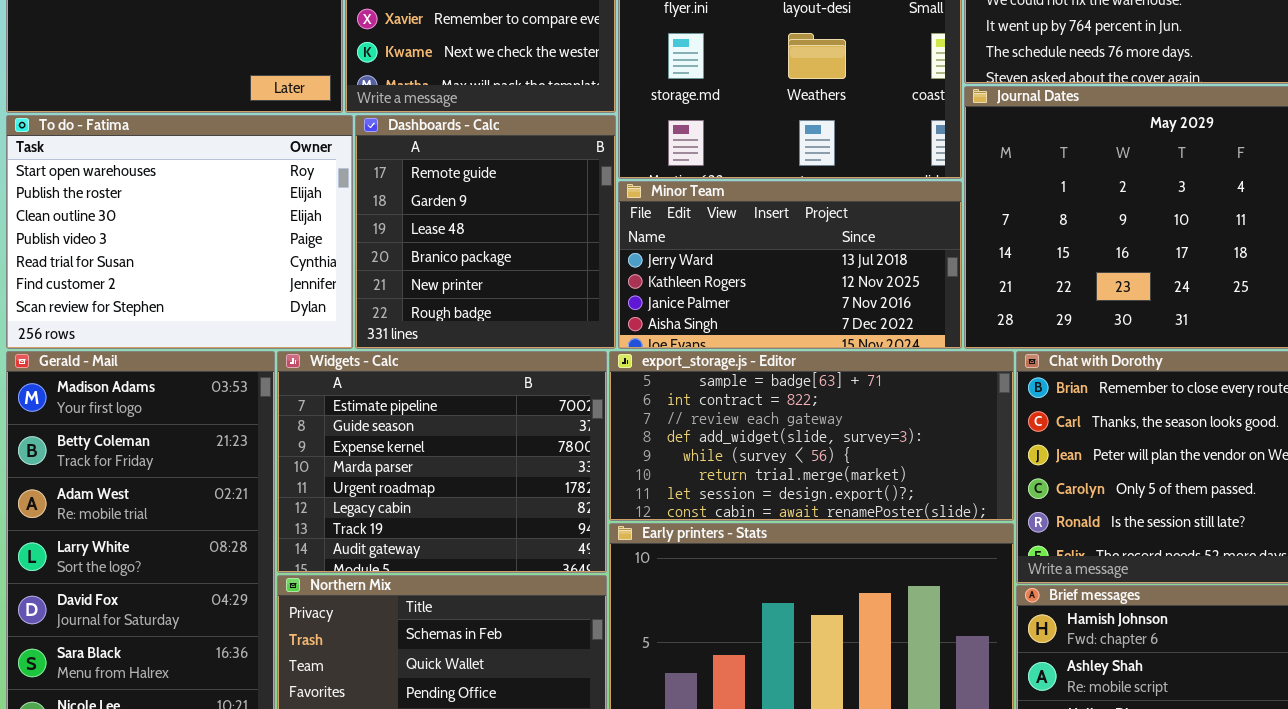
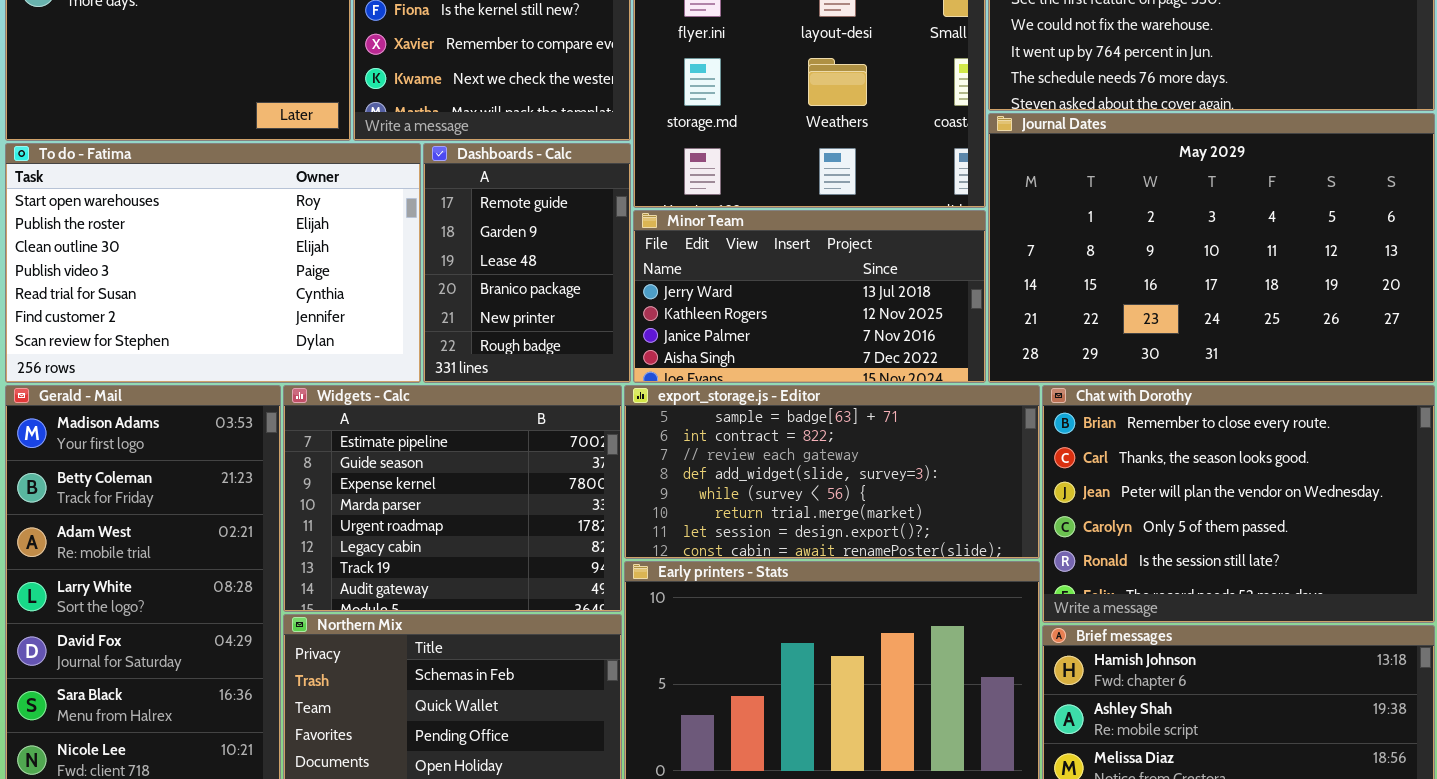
To do - Fatima: [6,115,353,349] -> [5,143,421,383], resized
Dashboards - Calc: [355,115,616,349] -> [423,143,631,383], resized

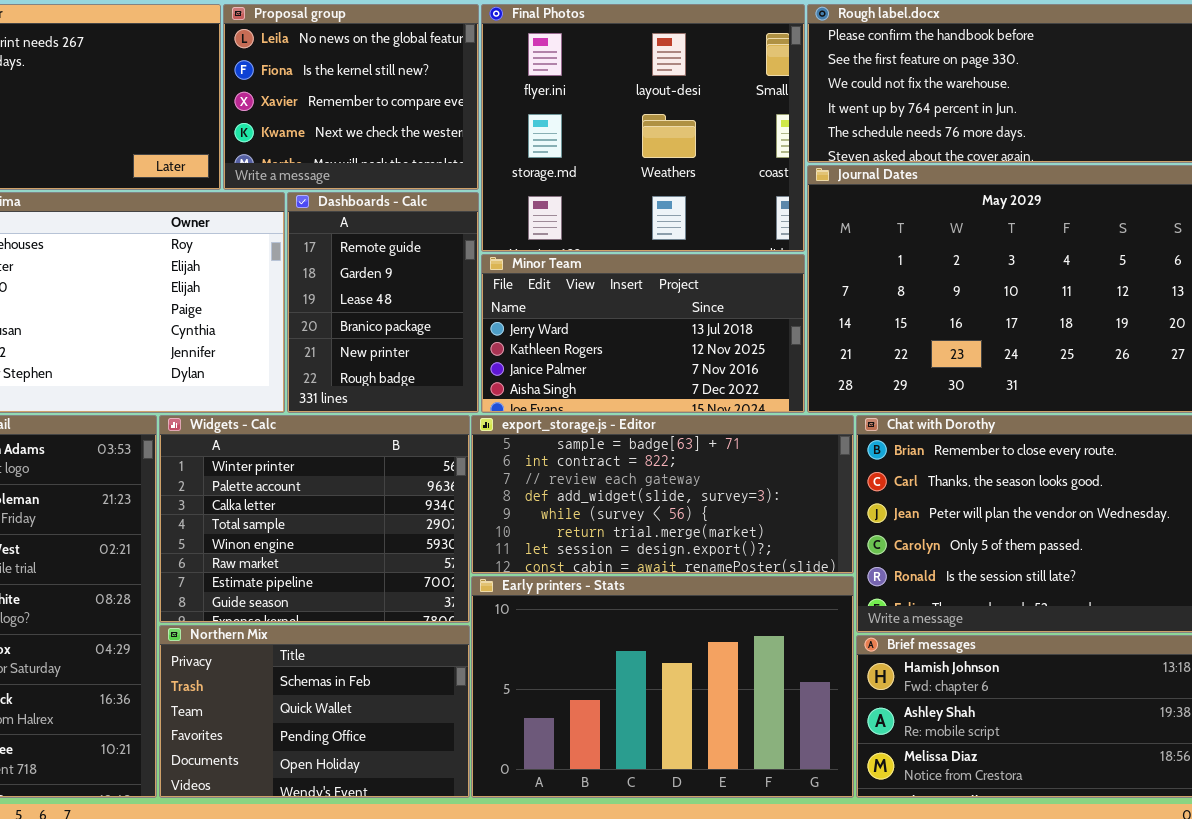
Widgets - Calc: [283,385,622,612] -> [159,415,470,623], scrolled up 6 rows

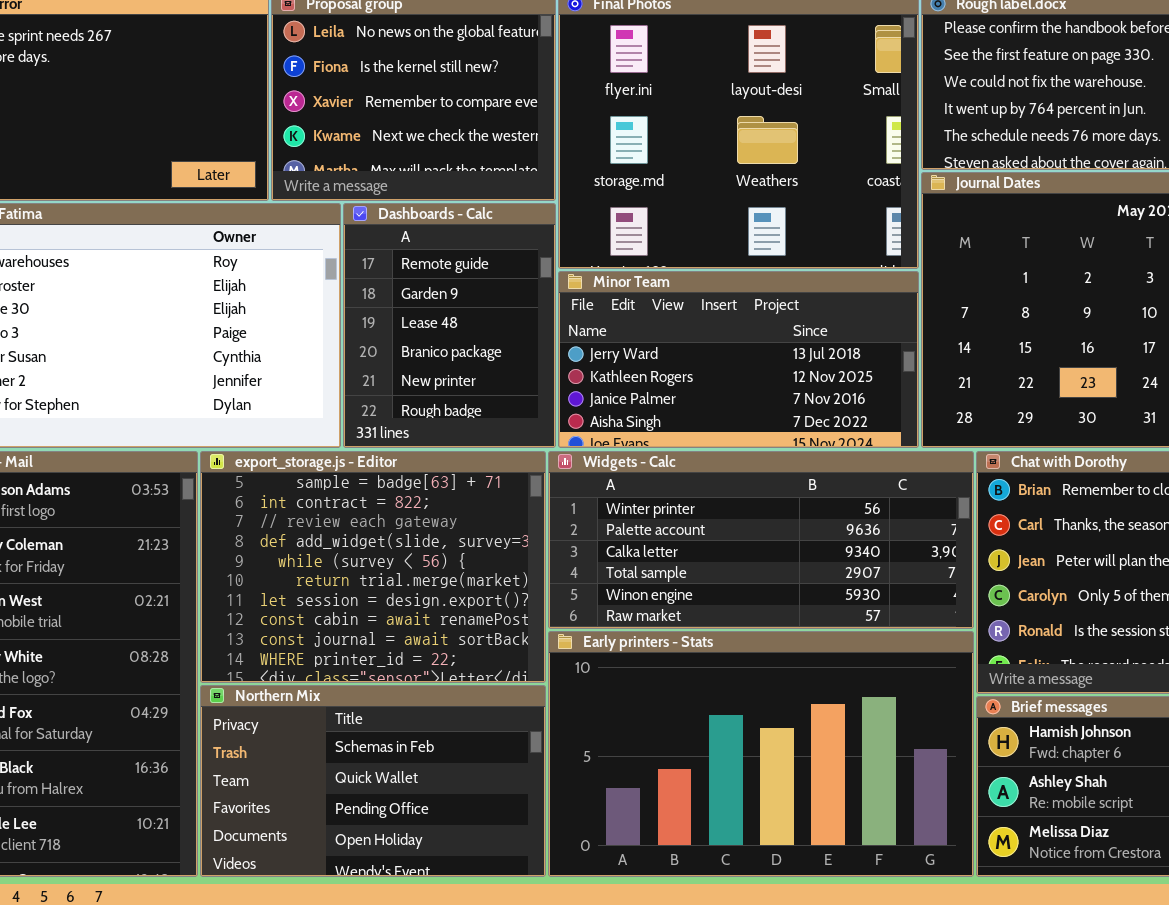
Widgets - Calc: [159,415,470,623] -> [548,451,974,629], moved, resized
export_storage.js - Editor: [471,415,854,574] -> [200,451,546,683], moved, resized

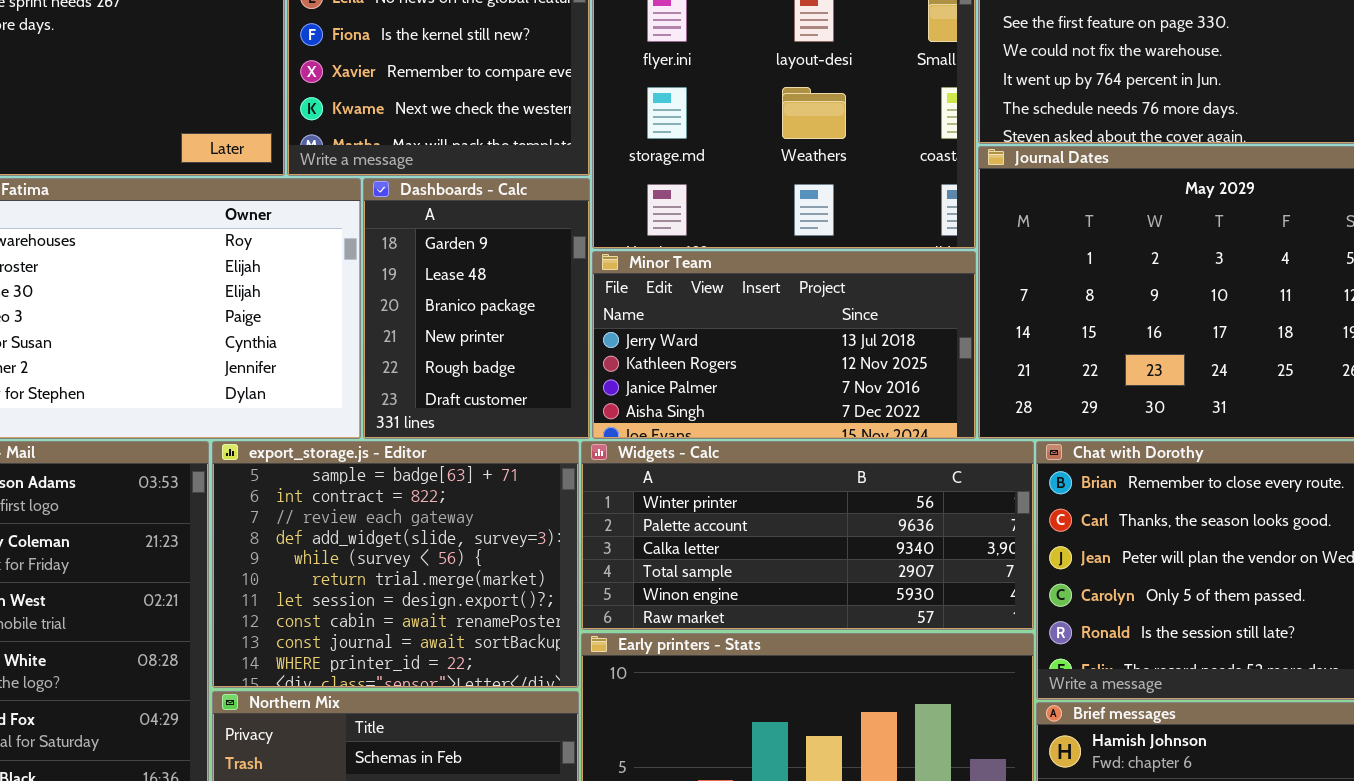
Dashboards - Calc: [343,203,556,448] -> [363,178,590,439], scrolled down 1 row

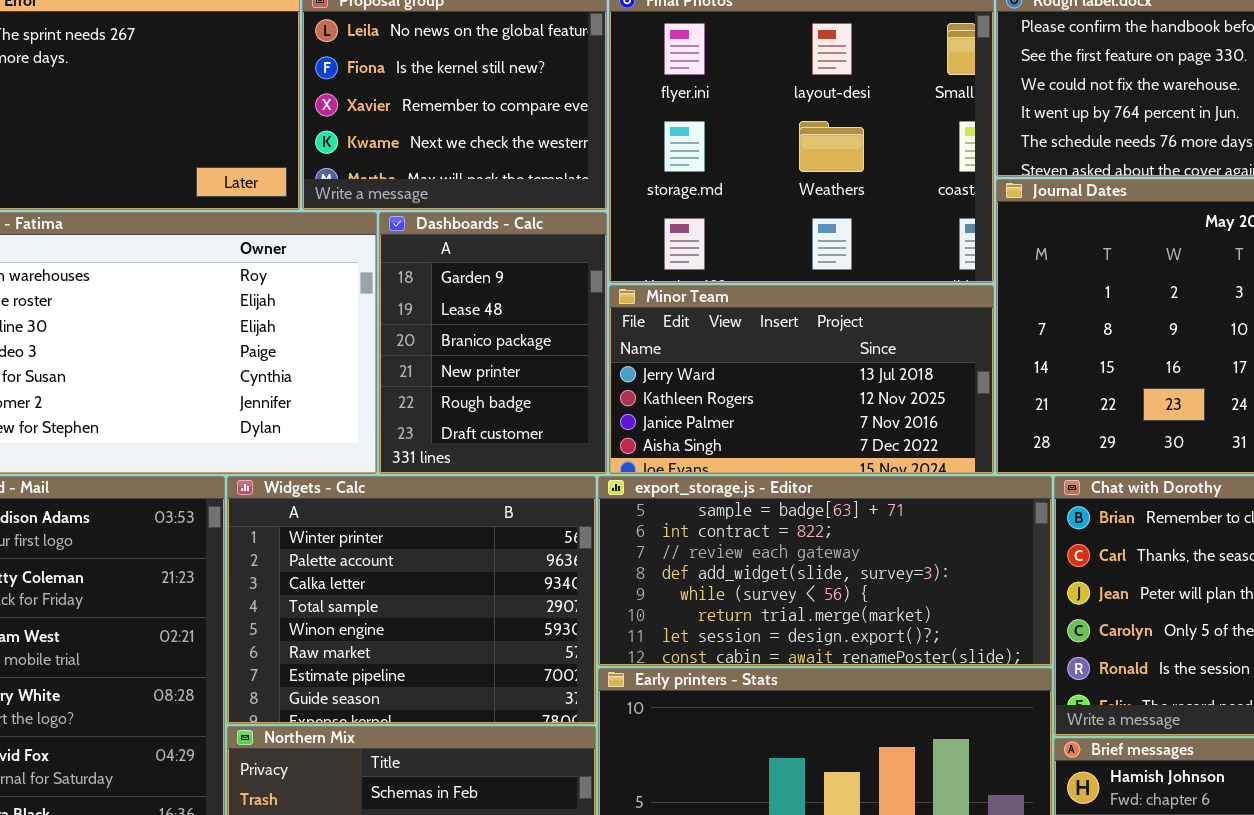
export_storage.js - Editor: [212,441,579,688] -> [598,476,1052,666], moved, resized
Widgets - Calc: [581,441,1034,630] -> [227,476,596,724], moved, resized

